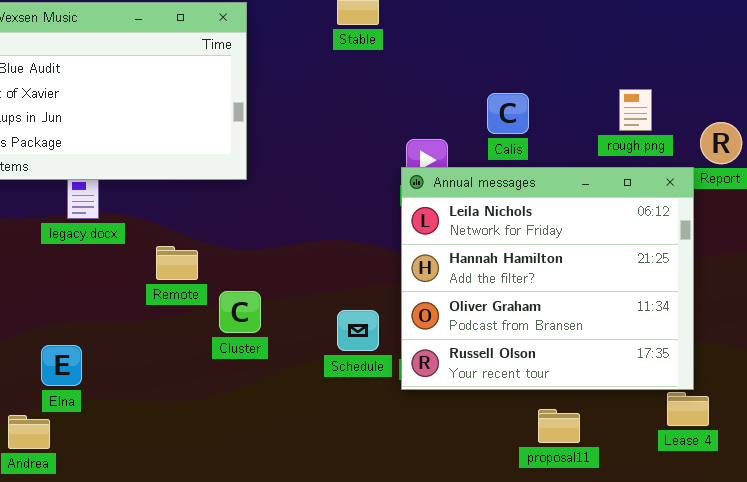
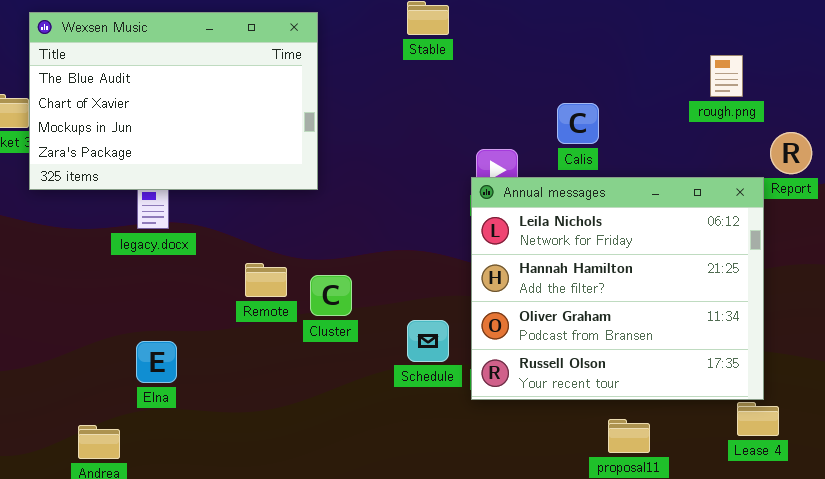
rough.png: [619,89,652,131] -> [710,55,743,97], moved
Remote: [156,246,198,280] -> [245,263,287,297], moved
Cluster: [219,291,261,333] -> [310,275,352,316], moved
Elna: [41,345,82,386] -> [136,341,177,383], moved

